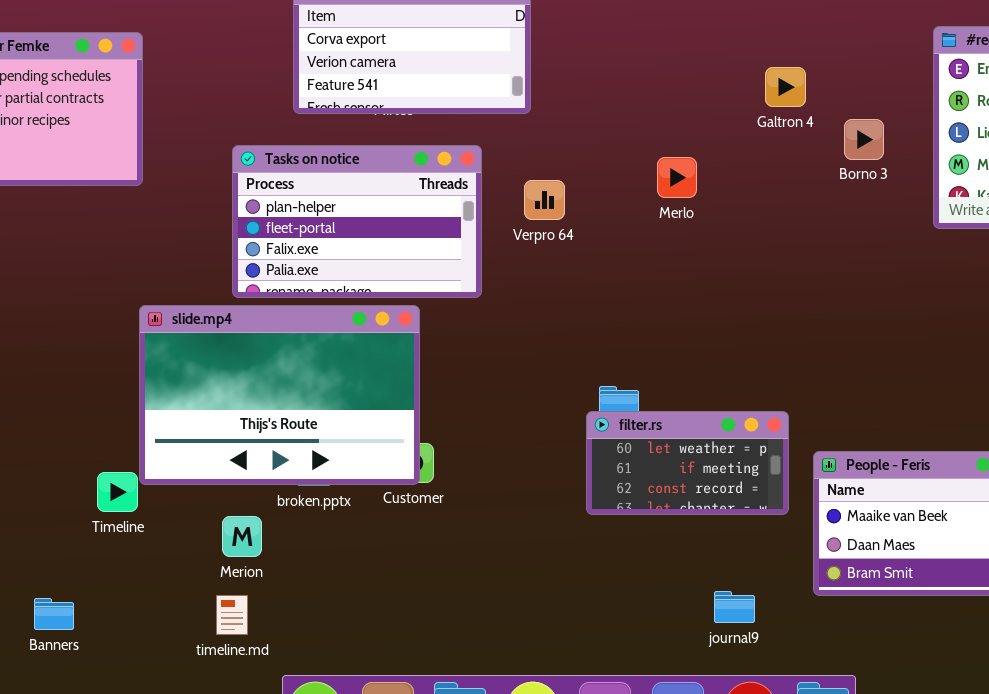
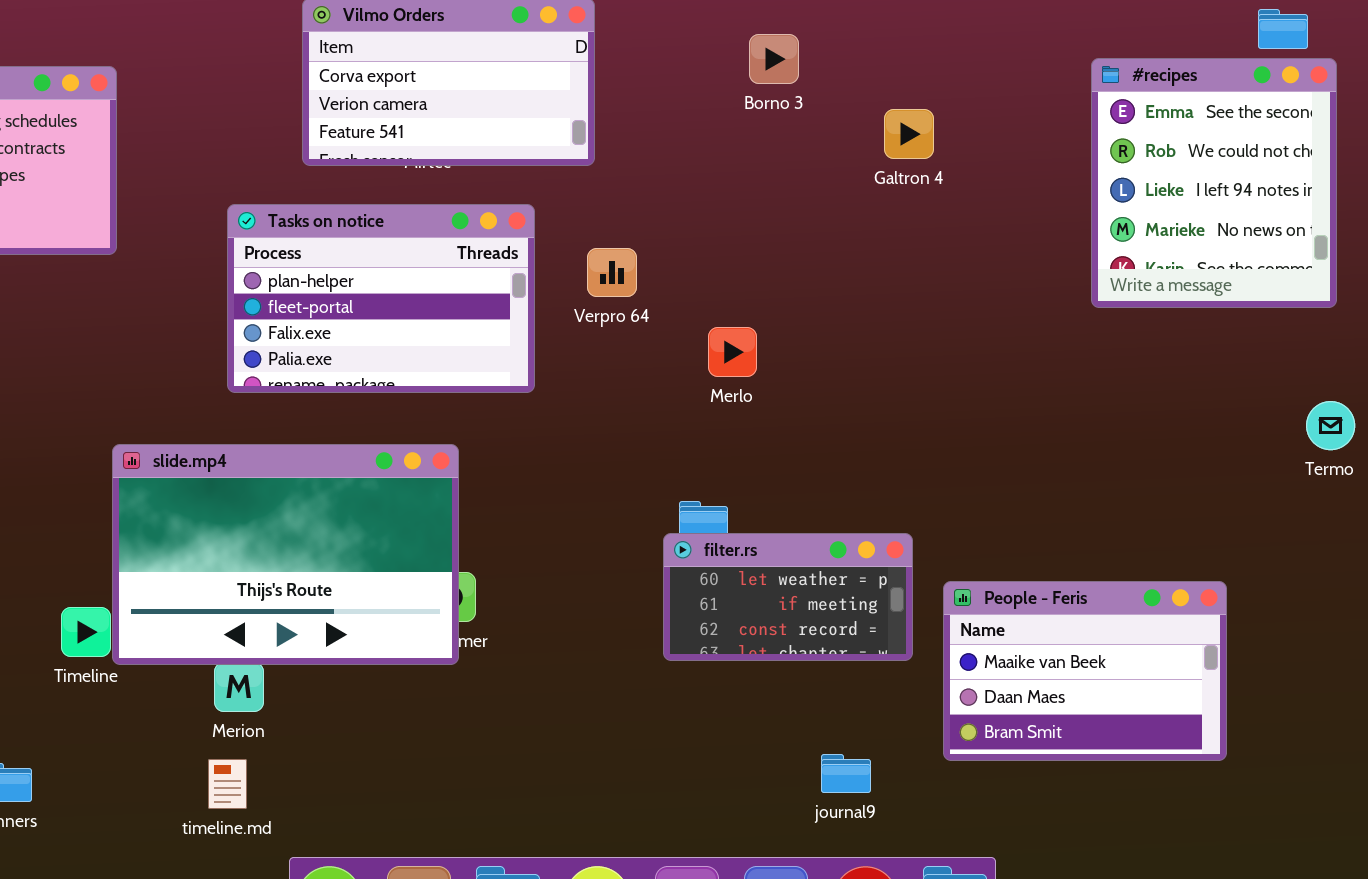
Borno 3: [844,119,884,160] -> [749,34,799,84], moved
Merlo: [657,157,697,198] -> [708,327,757,377], moved
slide.mp4: [139,305,420,485] -> [112,444,459,665], moved

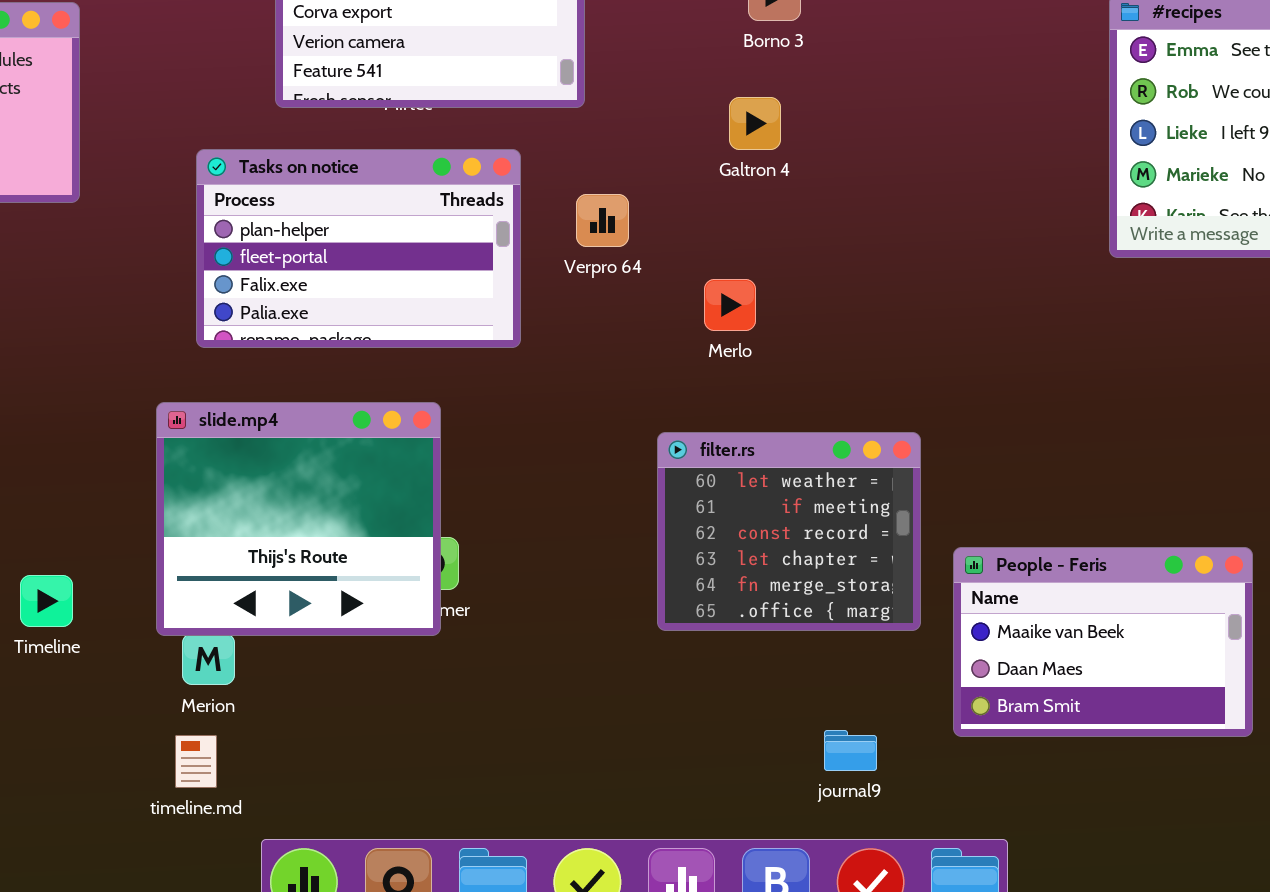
Galtron 4: [884,109,934,159] -> [729,97,781,150], moved
slide.mp4: [112,444,459,665] -> [156,402,441,636], resized
filter.rs: [663,533,913,661] -> [657,432,921,631], resized

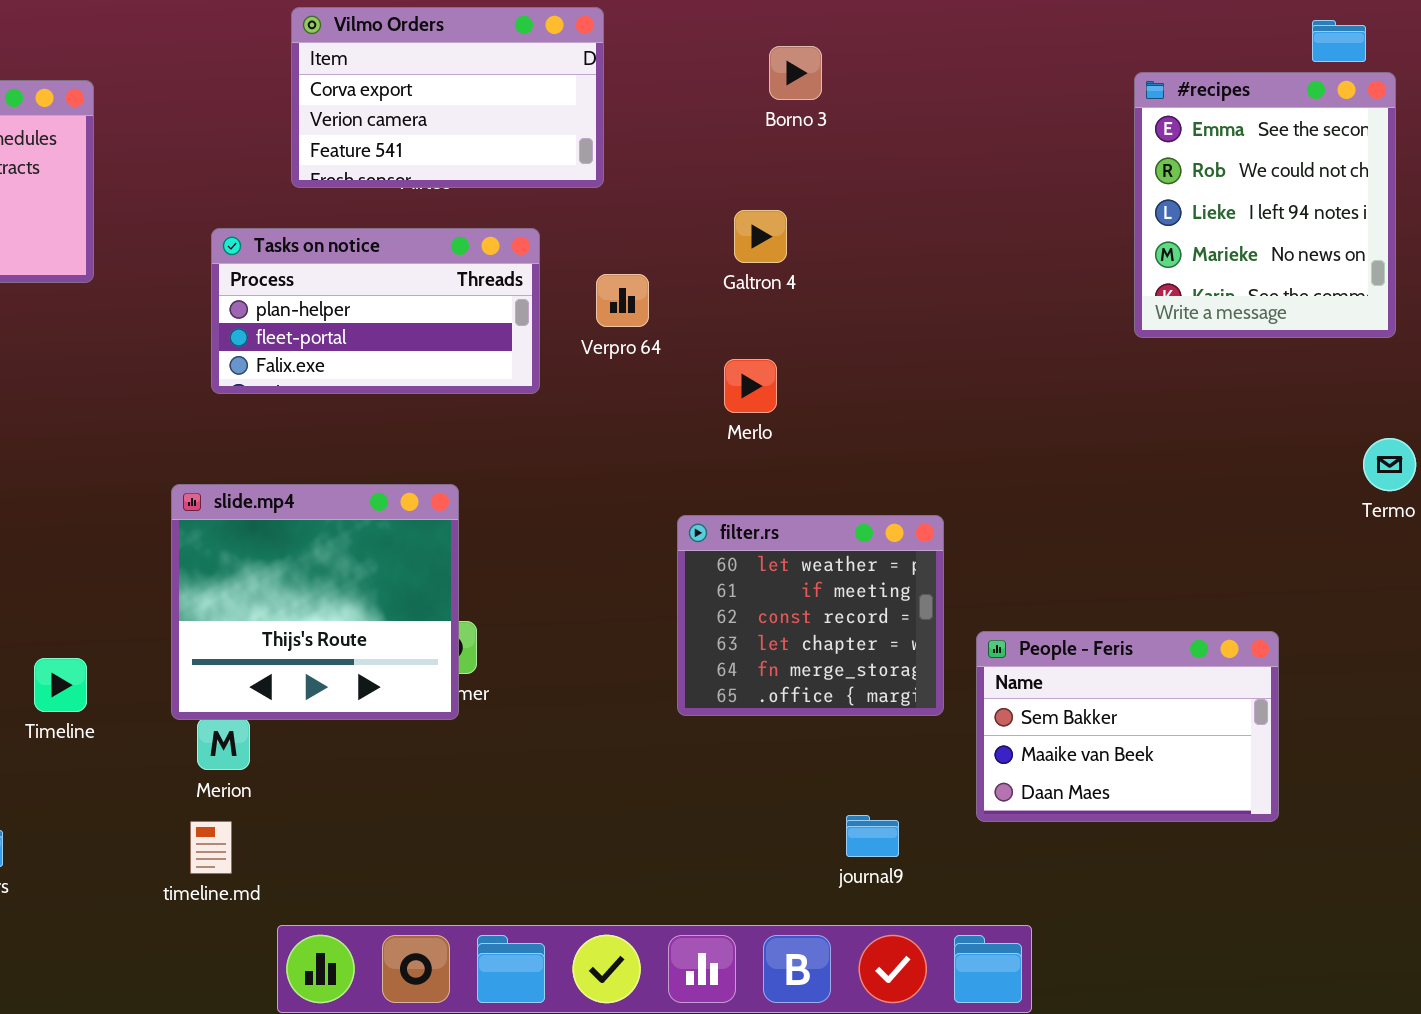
Galtron 4: [729,97,781,150] -> [734,210,787,263], moved
Tasks on notice: [196,149,521,348] -> [211,228,540,394], resized
People - Feris: [953,547,1253,737] -> [976,631,1279,822], scrolled up 1 row

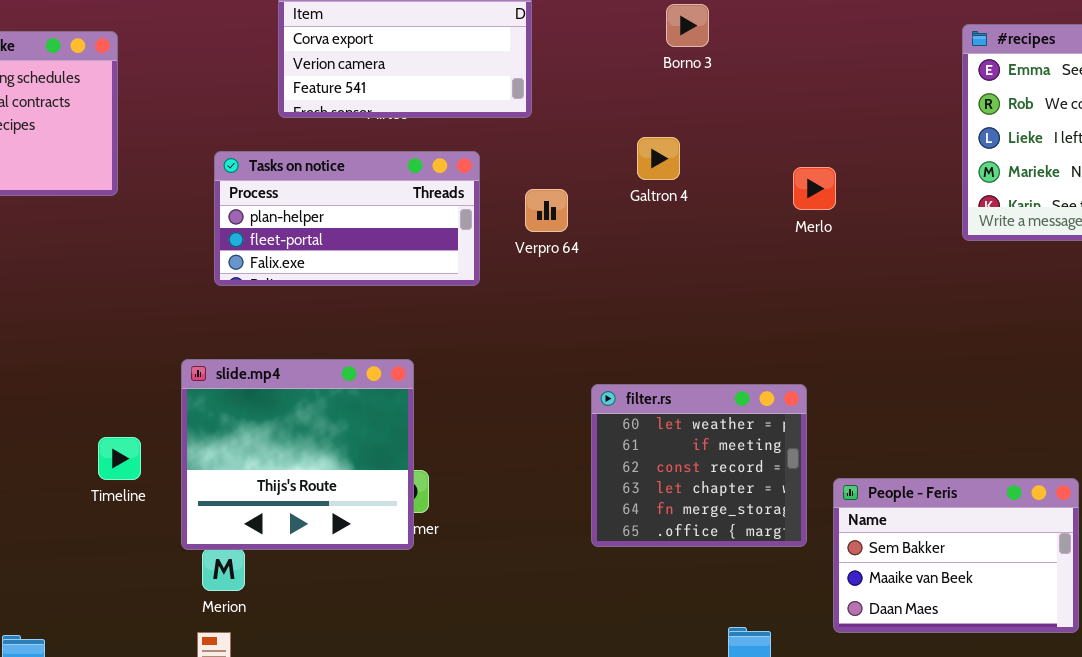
Merlo: [724,359,777,413] -> [793,167,836,210], moved
Timeline: [34,658,87,712] -> [98,437,141,480], moved

